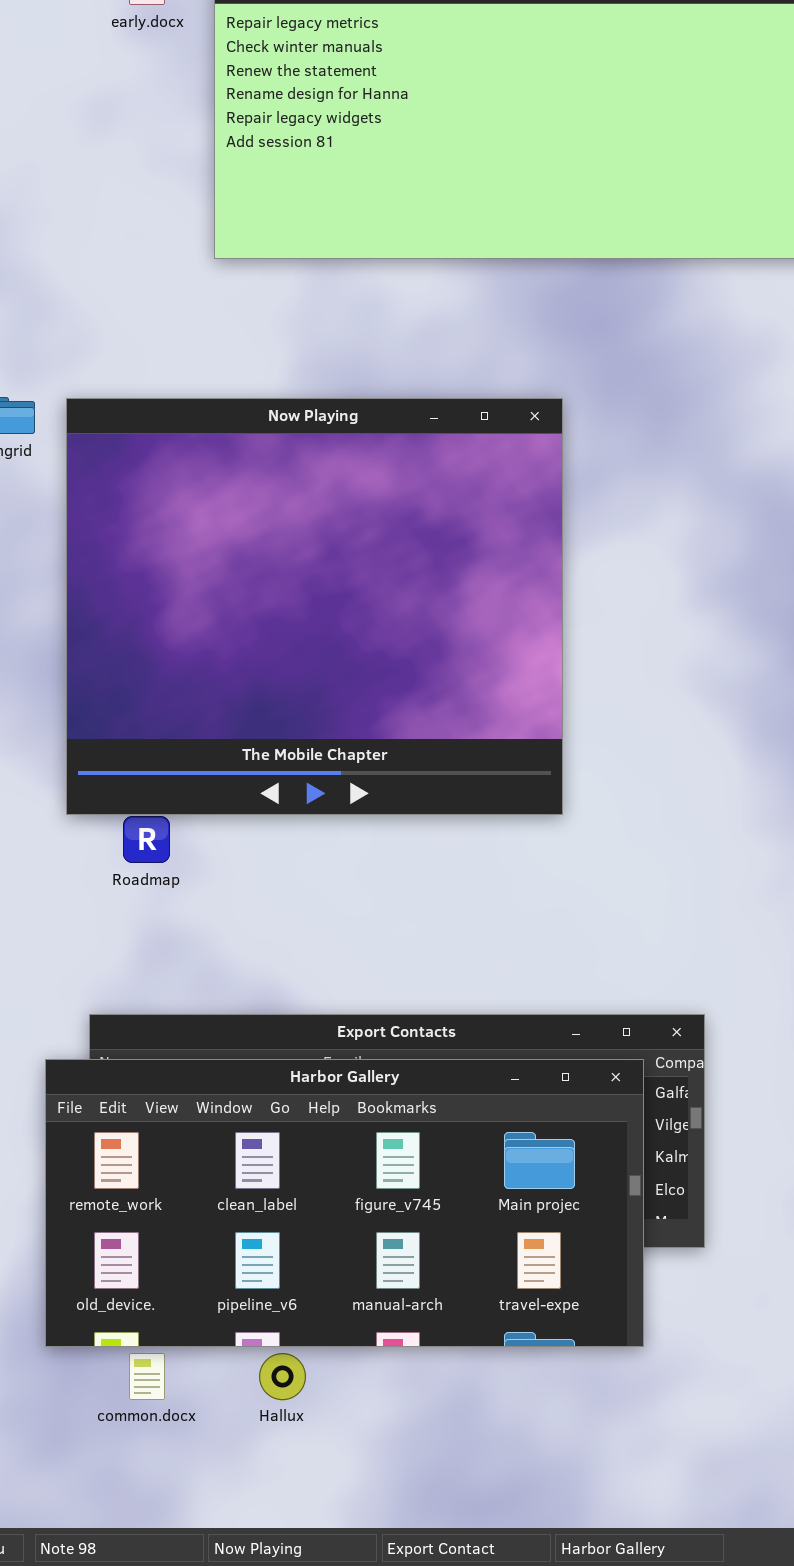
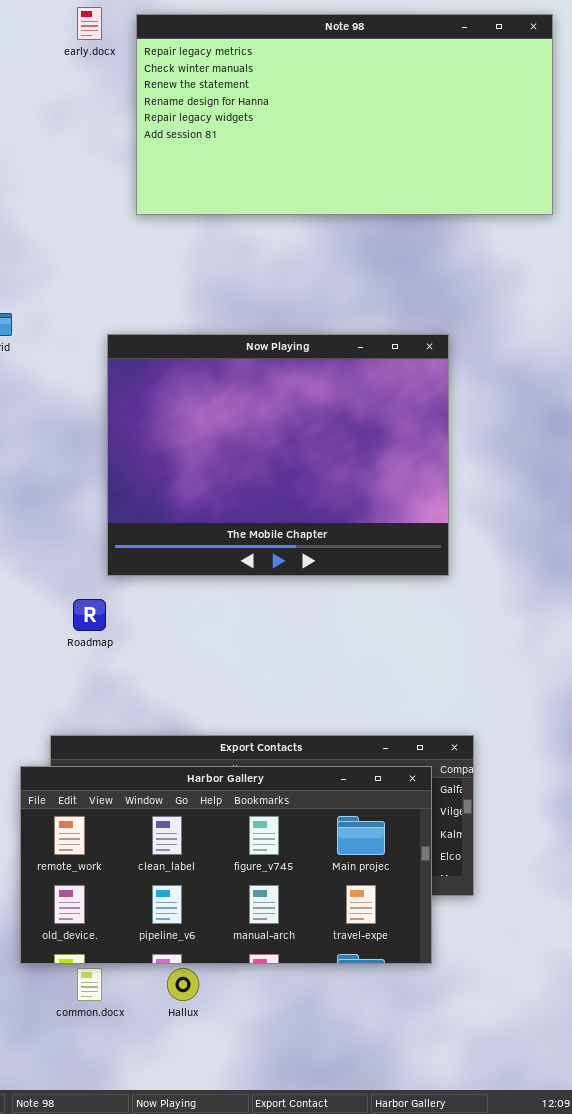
Now Playing: [66,398,563,815] -> [107,334,449,576], moved, resized

